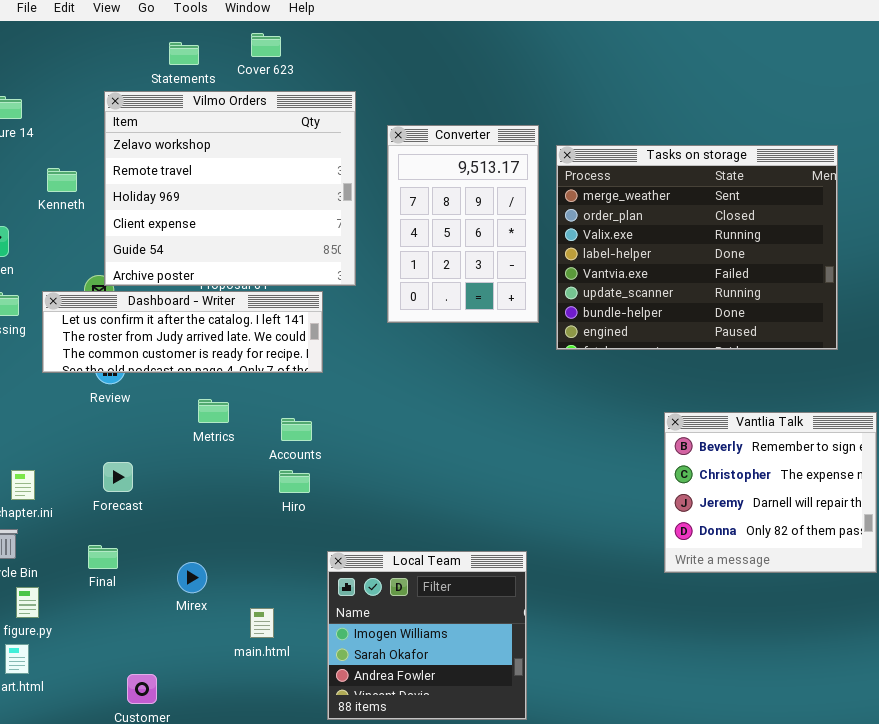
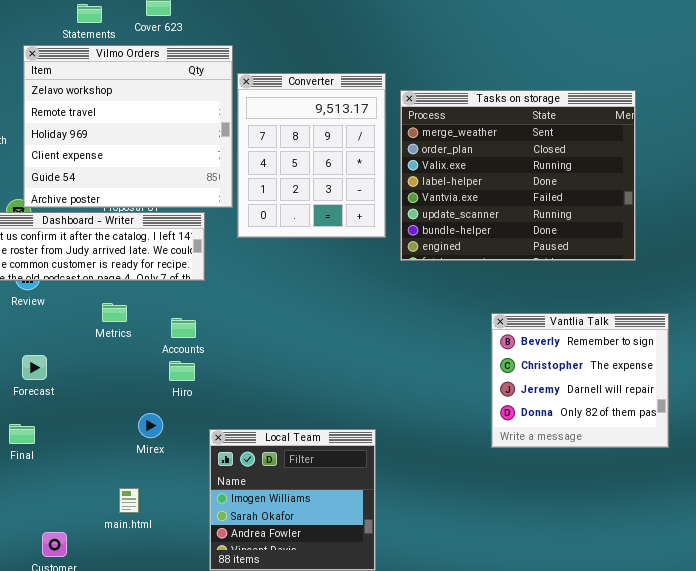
Converter: [387,125,539,323] -> [237,73,386,238], resized
Mirex: [177,562,207,593] -> [138,413,163,438], moved
main.html: [250,608,274,638] -> [119,488,139,513], moved

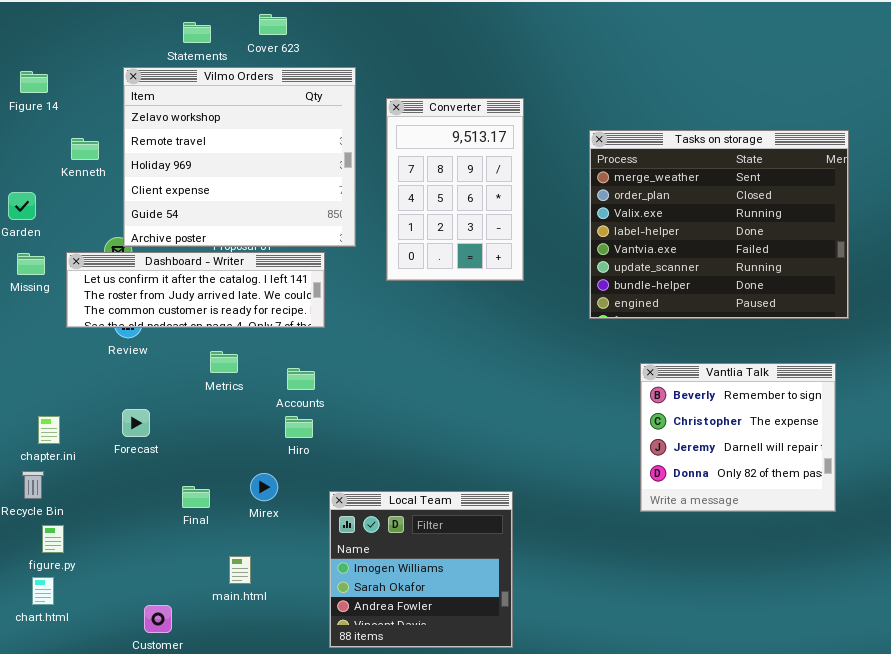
Converter: [237,73,386,238] -> [386,98,524,281], resized
Tasks on storage: [400,90,636,261] -> [589,130,849,319], moved
Final: [9,424,35,444] -> [182,486,210,508], moved

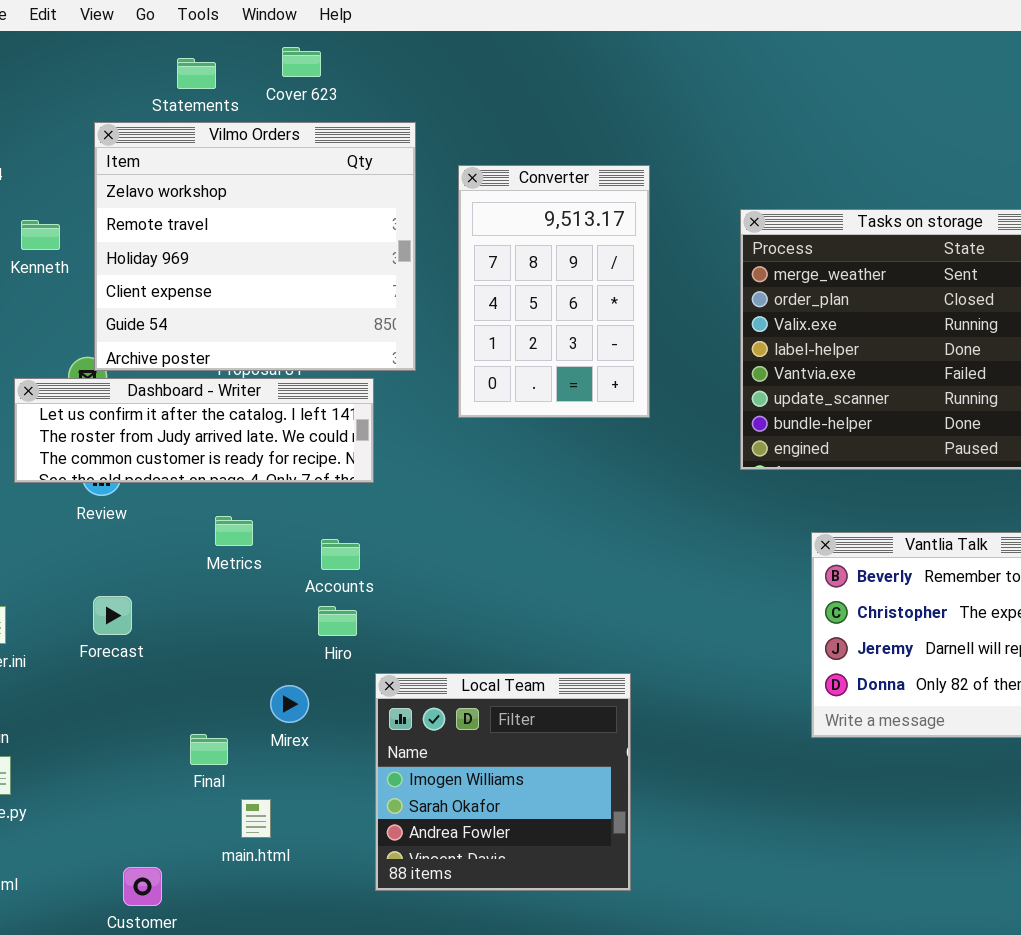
Final: [182,486,210,508] -> [190,734,228,765], moved
Local Team: [329,491,513,648] -> [375,673,631,891], moved

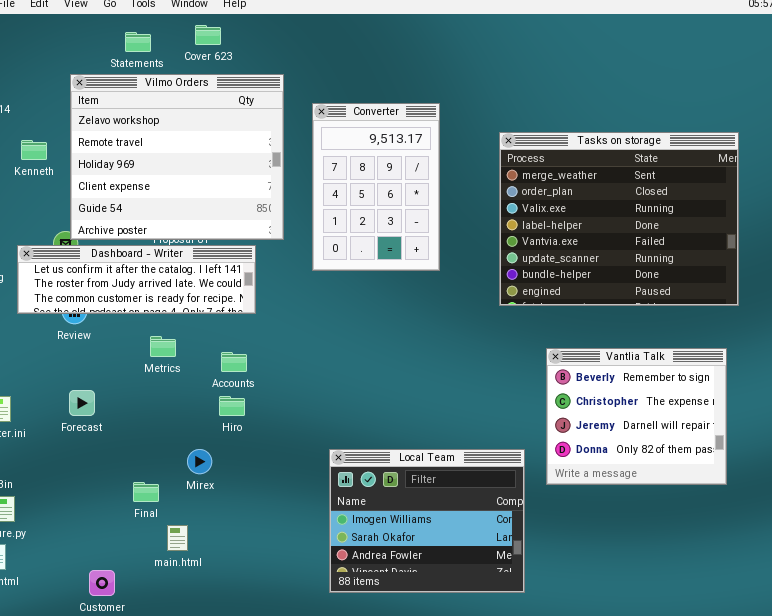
Local Team: [375,673,631,891] -> [329,449,525,593], moved, resized

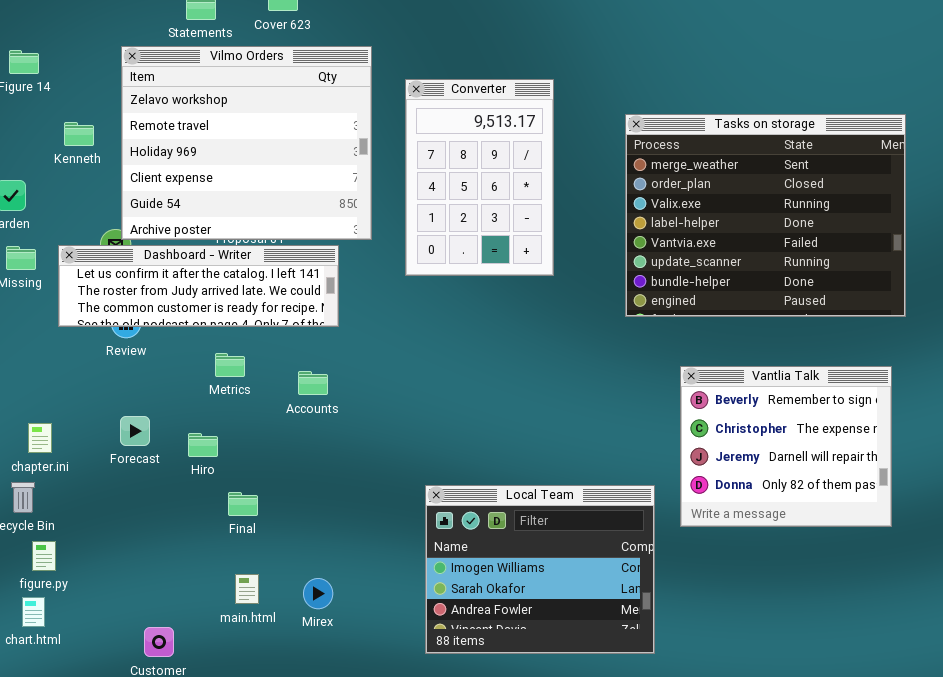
Hiro: [219,396,245,416] -> [188,433,218,457], moved
Mirex: [187,449,212,474] -> [303,578,333,609], moved
Final: [133,482,159,502] -> [228,492,258,516], moved

